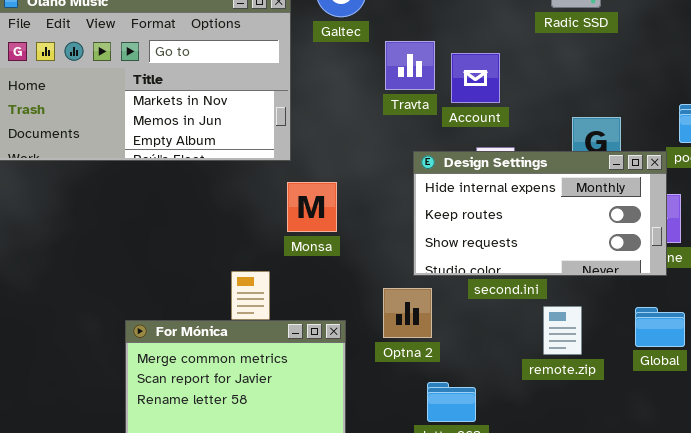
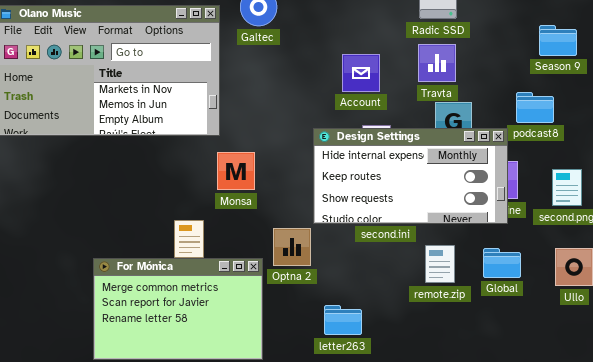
Travta: [385,41,435,90] -> [418,44,456,82], moved
Optna 2: [383,288,432,338] -> [273,228,311,266], moved
remote.zip: [543,306,582,355] -> [425,245,455,283], moved

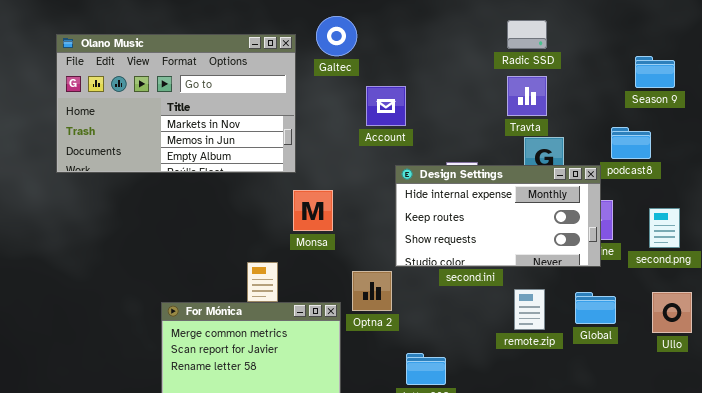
Account: [342,54,380,92] -> [366,86,406,126], moved

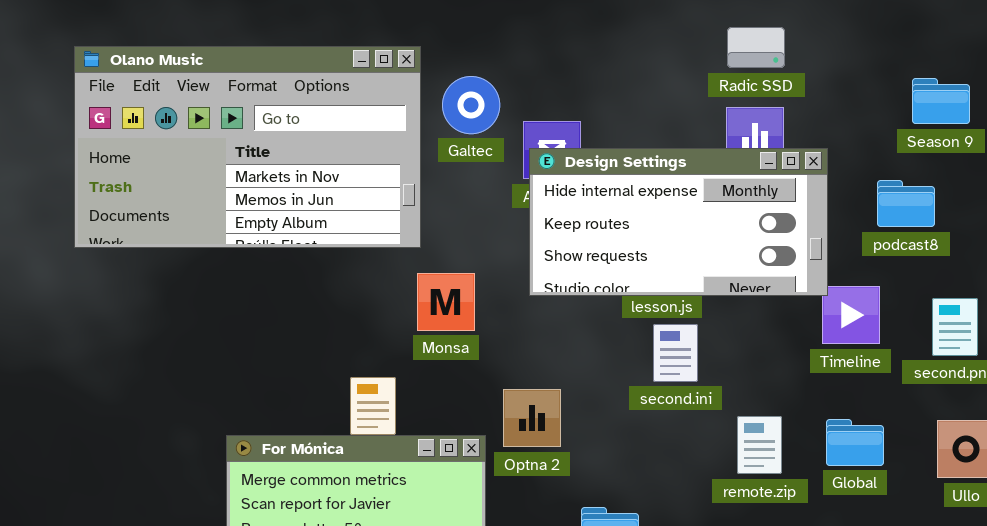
Galtec: [316,16,357,56] -> [442,76,500,134], moved
Design Settings: [395,165,601,267] -> [529,148,828,296], moved

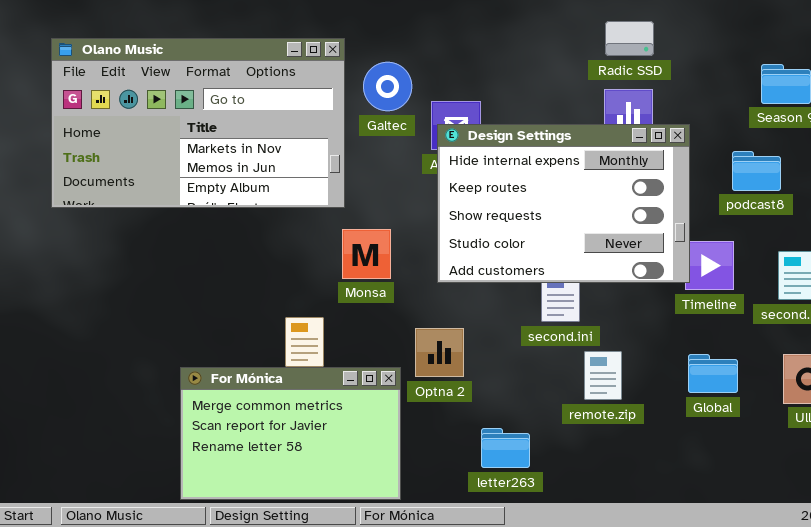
Design Settings: [529,148,828,296] -> [437,124,690,283], resized
remote.zip: [737,416,782,474] -> [584,351,622,400], moved

